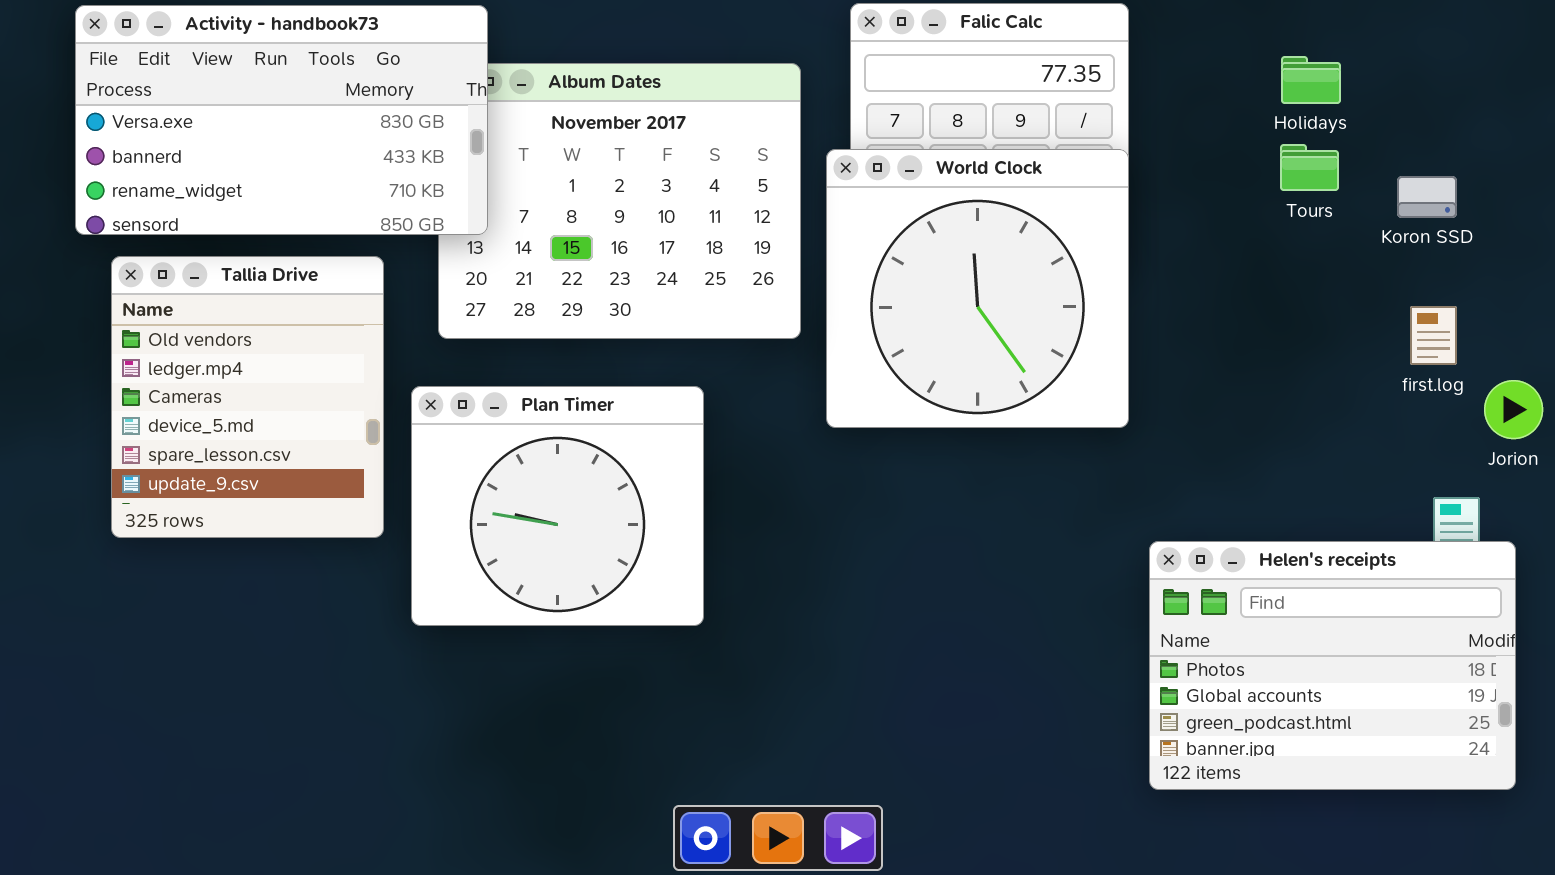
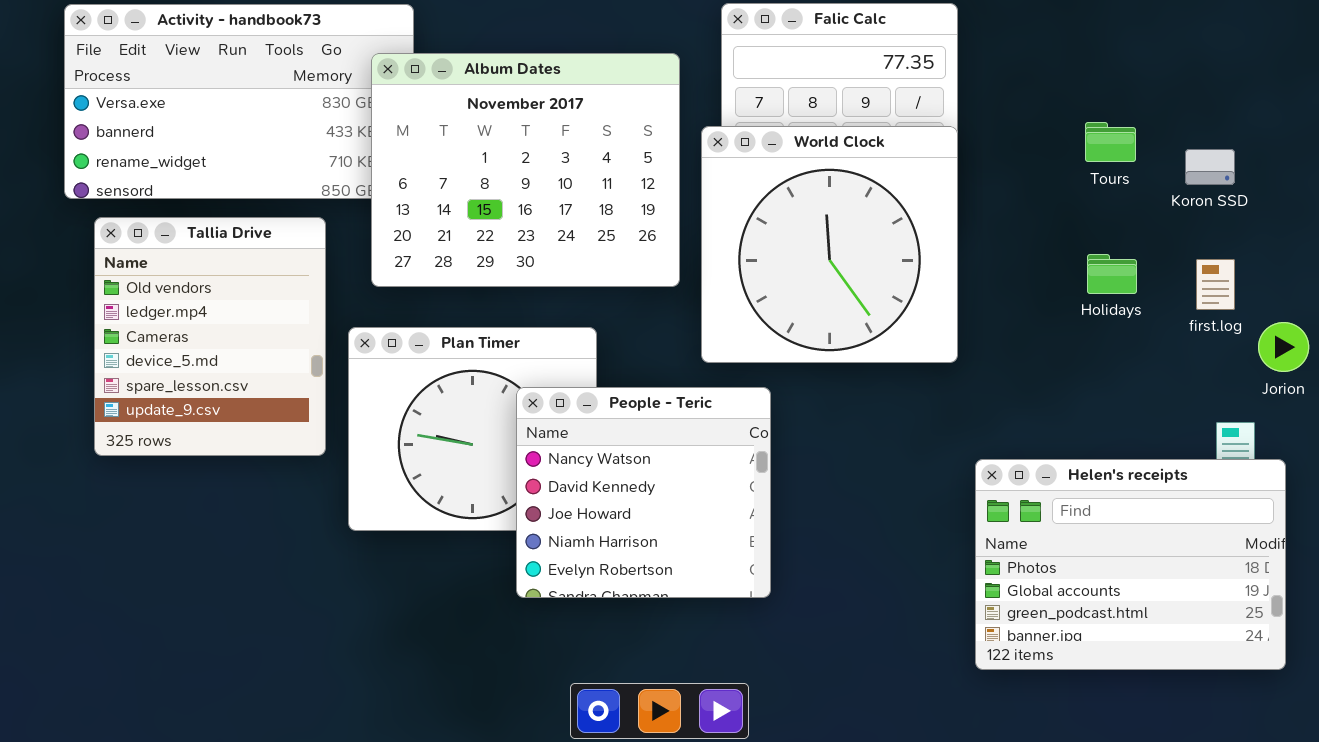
Holidays: [1281,56,1341,104] -> [1087,254,1137,294], moved
Album Dates: [438,63,801,339] -> [371,53,680,287], raised
People - Teric: none -> [516,387,771,598], opened

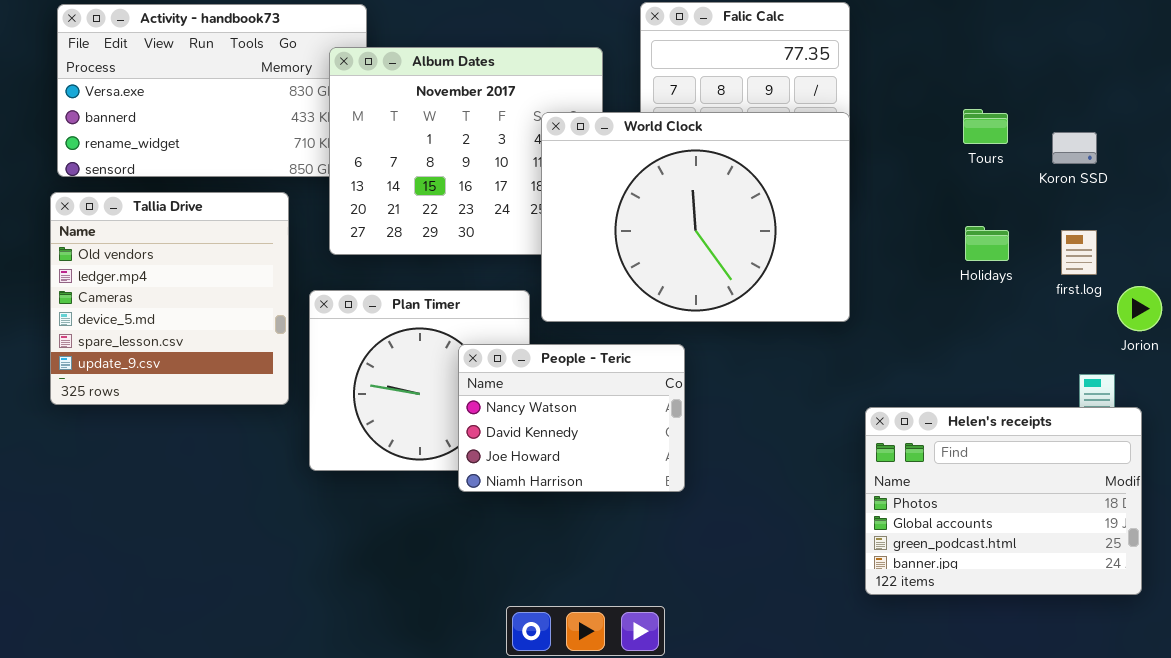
World Clock: [701,126,958,363] -> [541,112,850,322], resized
Tallia Drive: [94,217,326,456] -> [50,192,289,405], resized
People - Teric: [516,387,771,598] -> [458,344,685,492], resized

